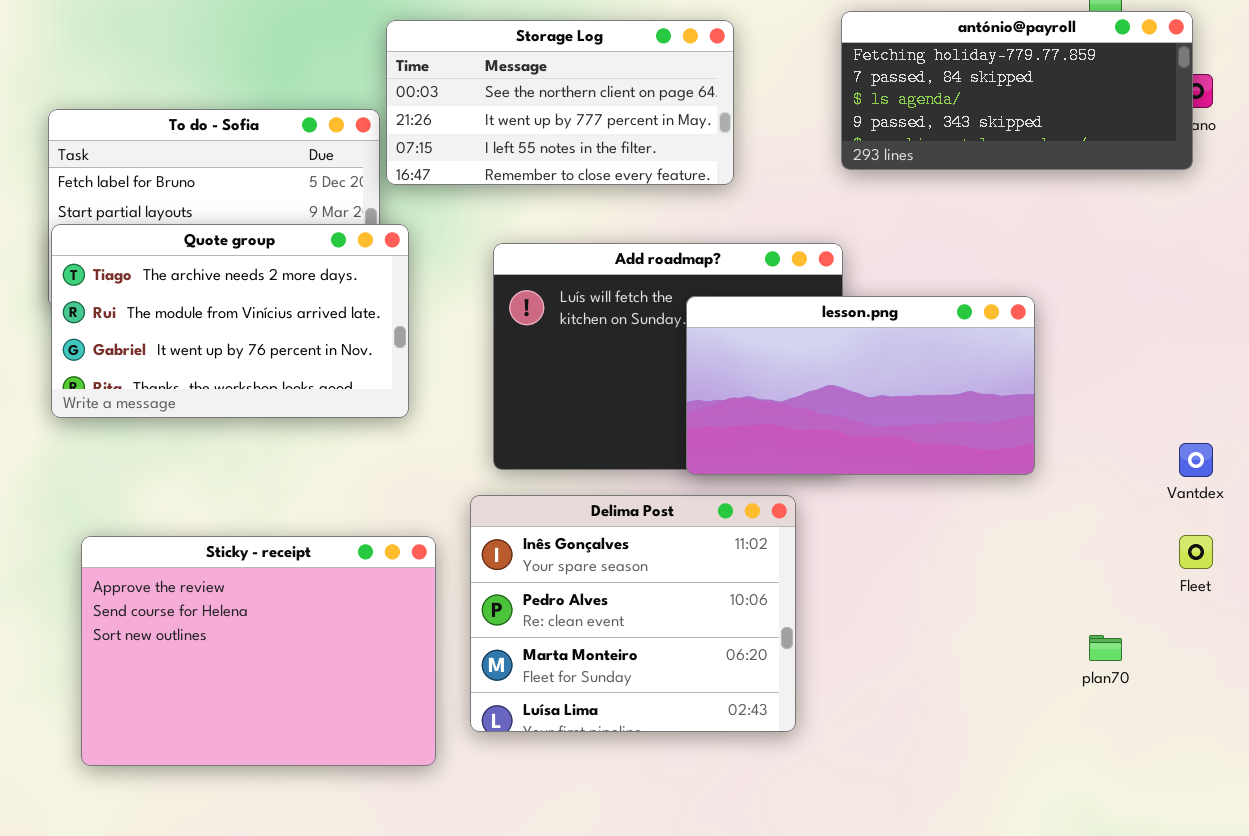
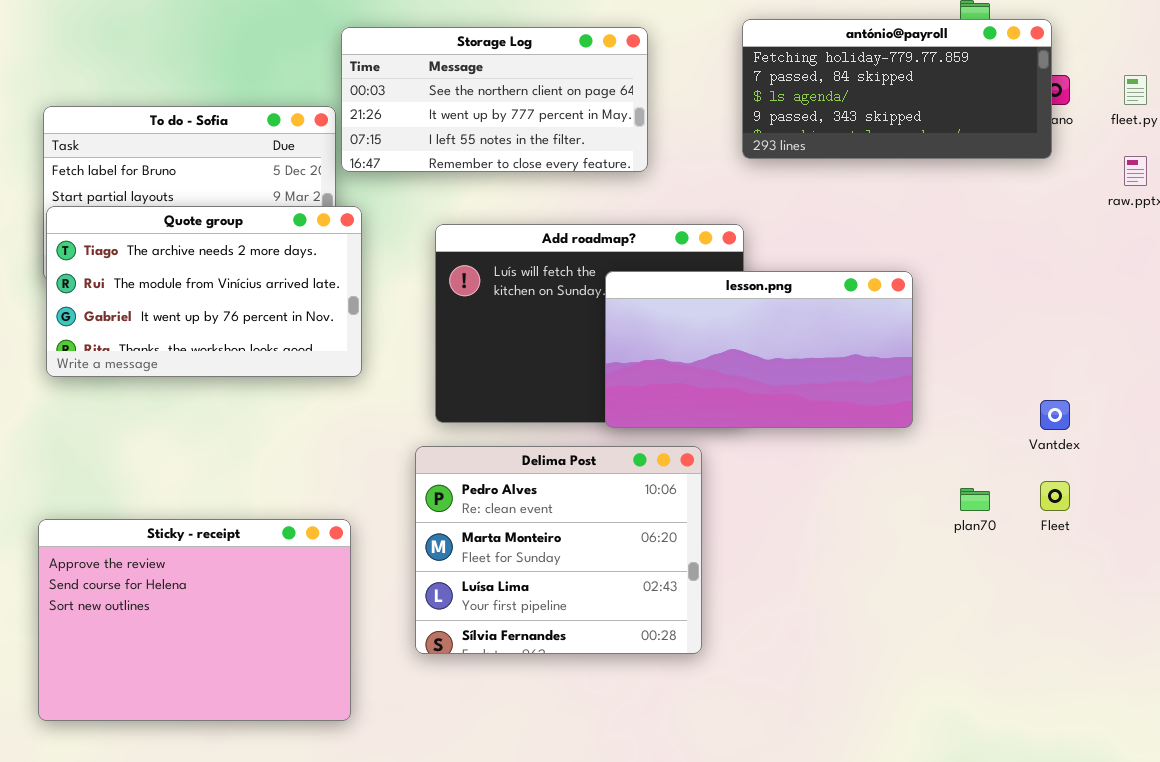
Delima Post: [470,495,796,732] -> [415,446,702,654], scrolled down 1 row
Sticky - receipt: [81,536,436,766] -> [38,519,351,721], moved
plan70: [1089,635,1122,661] -> [960,488,990,511], moved

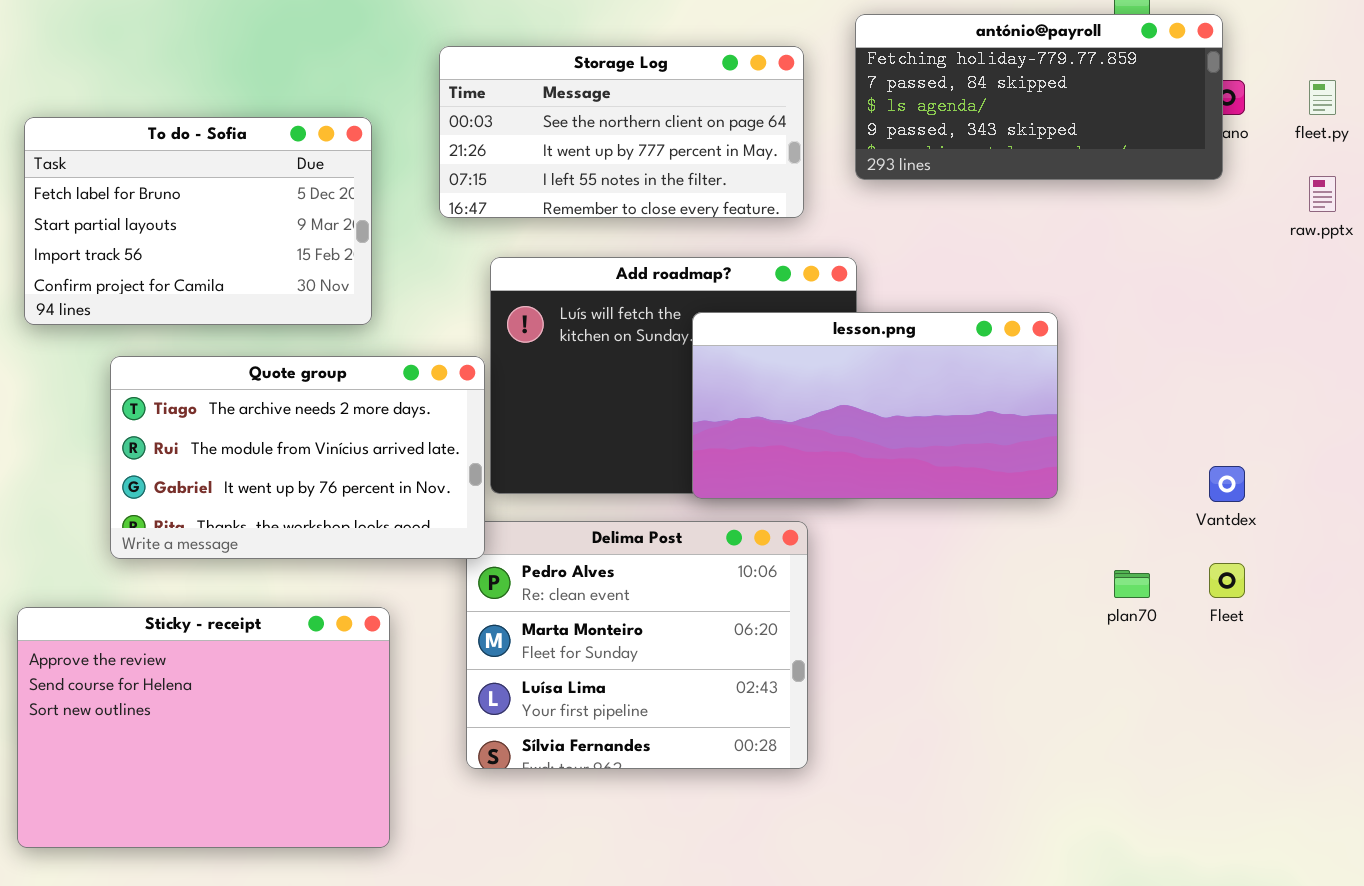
Storage Log: [341,27,648,172] -> [439,46,804,218], moved
Quote group: [46,206,362,377] -> [110,356,485,559], moved

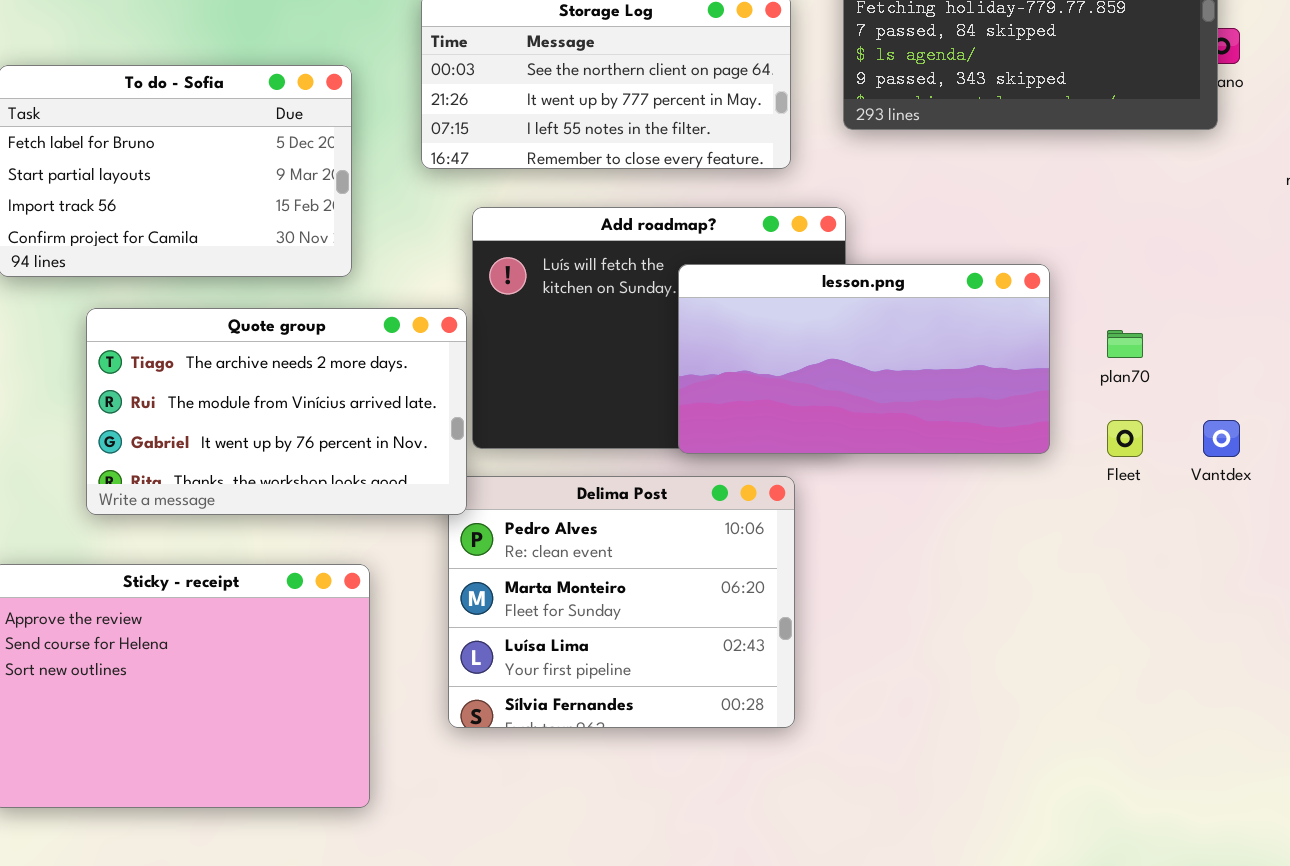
Fleet: [1209,563,1245,598] -> [1107,420,1143,457], moved
plan70: [1114,570,1150,598] -> [1107,330,1143,358], moved

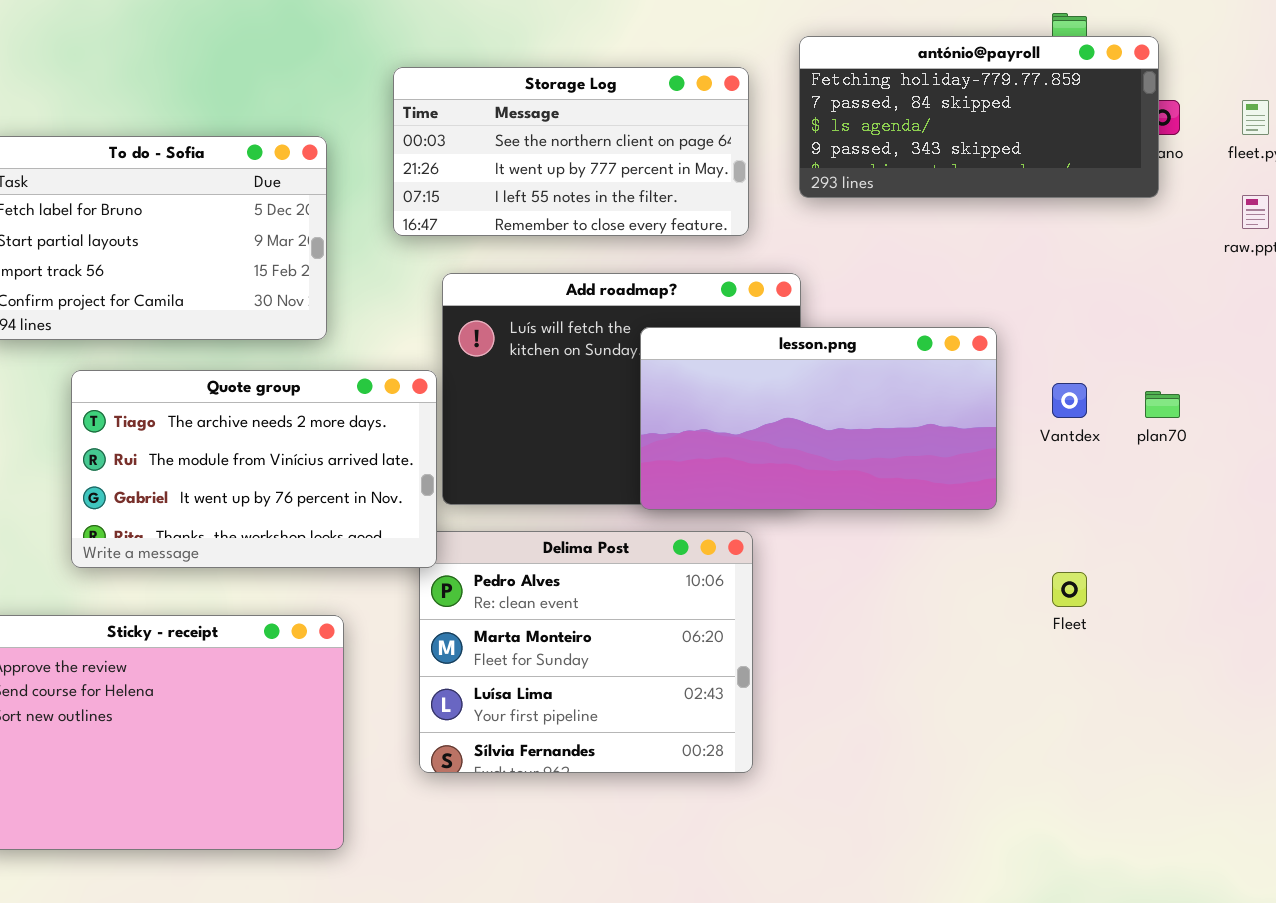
plan70: [1107,330,1143,358] -> [1145,391,1180,418], moved
Fleet: [1107,420,1143,457] -> [1052,572,1087,607], moved
Vantdex: [1203,420,1240,457] -> [1052,383,1087,418], moved

